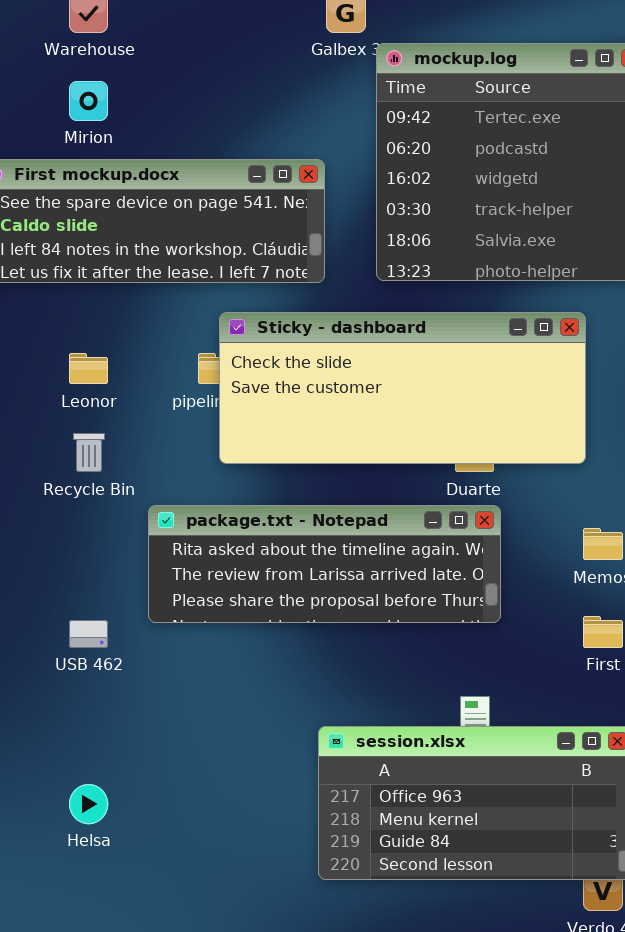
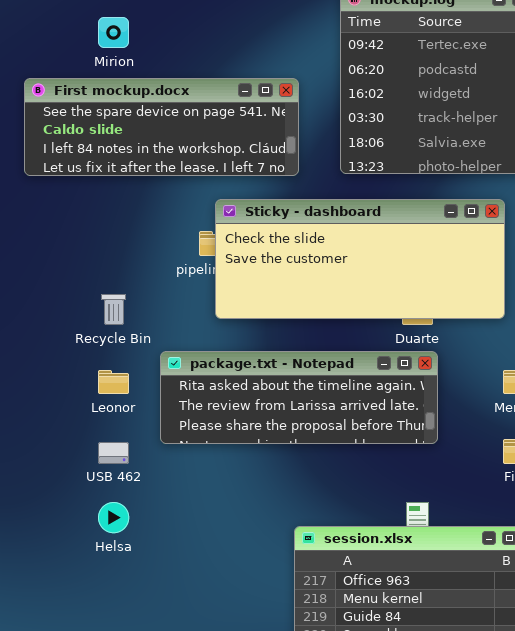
Leonor: [69,353,108,384] -> [98,370,129,394], moved
Helsa: [69,784,108,824] -> [98,502,129,533], moved

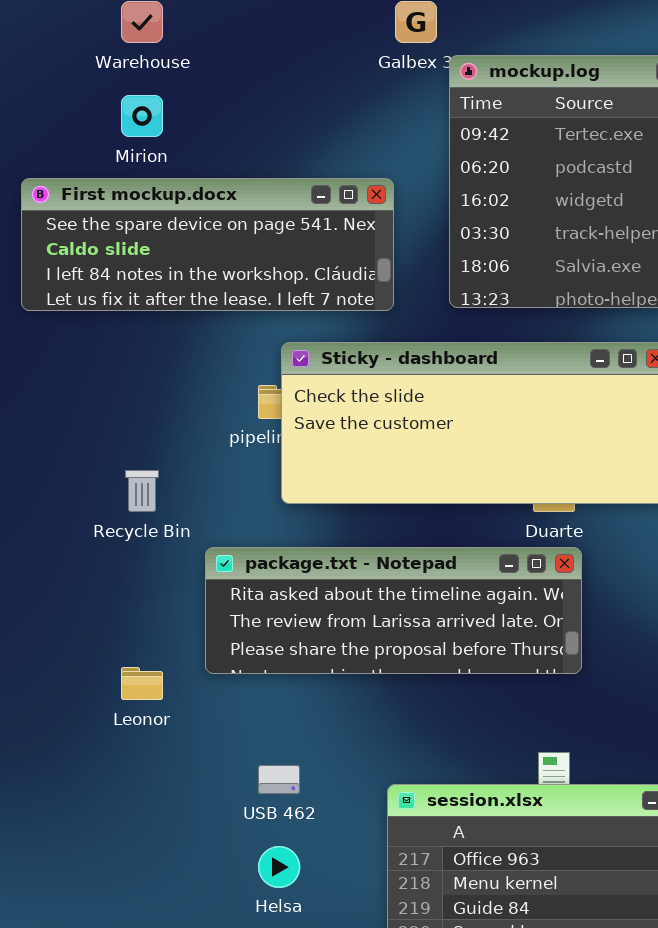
Leonor: [98,370,129,394] -> [121,667,163,700], moved
USB 462: [98,442,129,464] -> [258,765,300,794], moved
Helsa: [98,502,129,533] -> [258,846,300,888], moved

